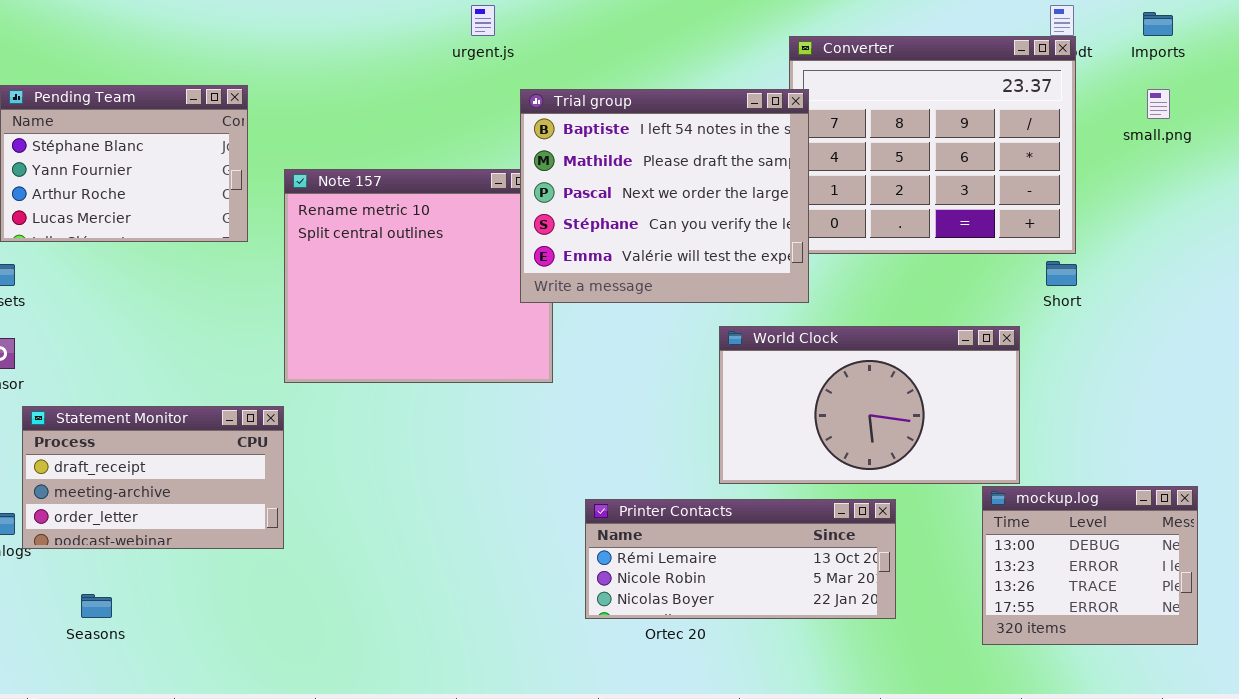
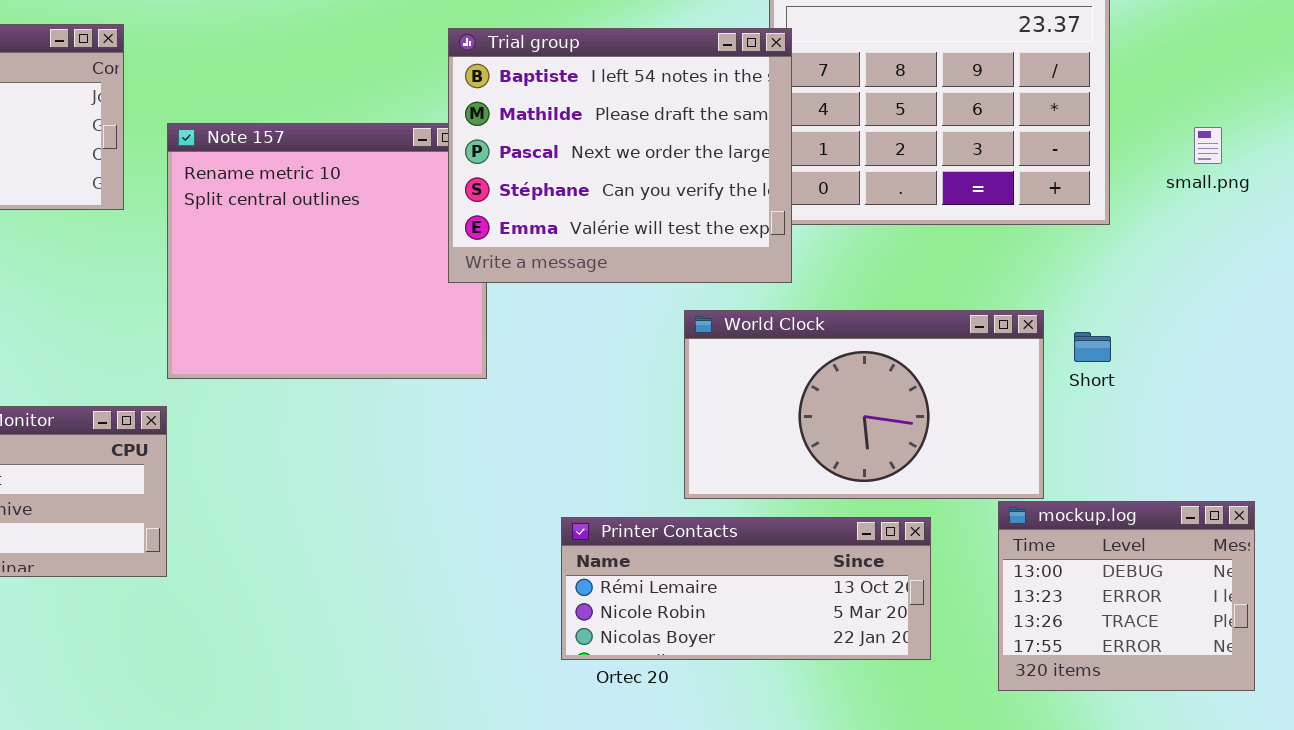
small.png: [1147,89,1170,119] -> [1194,127,1222,164], moved
Short: [1046,261,1077,286] -> [1074,332,1111,362], moved
Printer Contacts: [585,499,896,619] -> [561,517,931,660], moved

